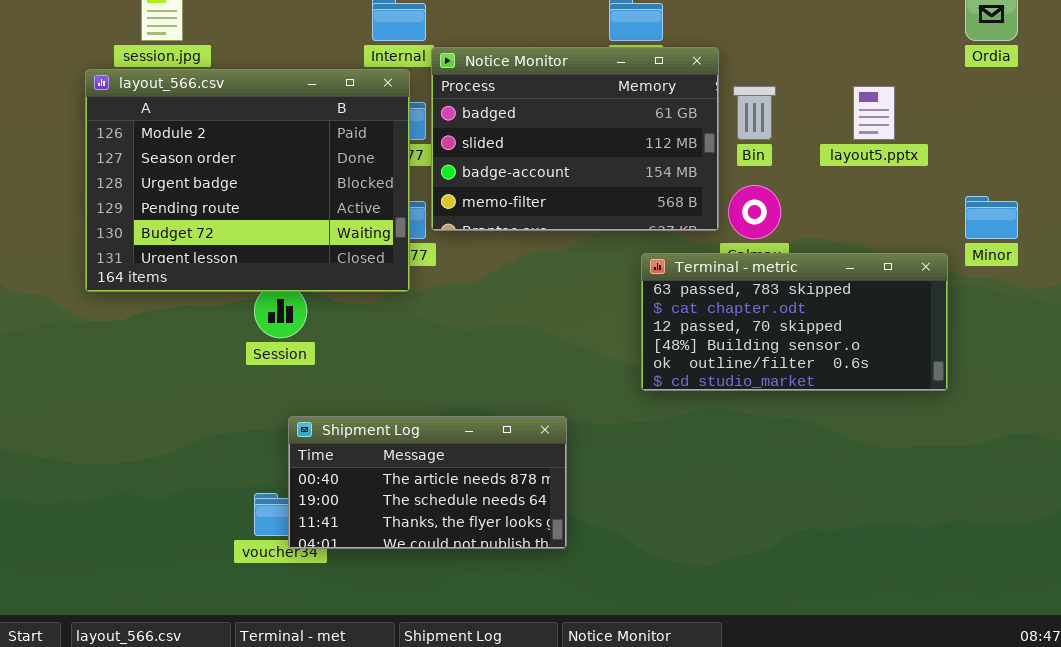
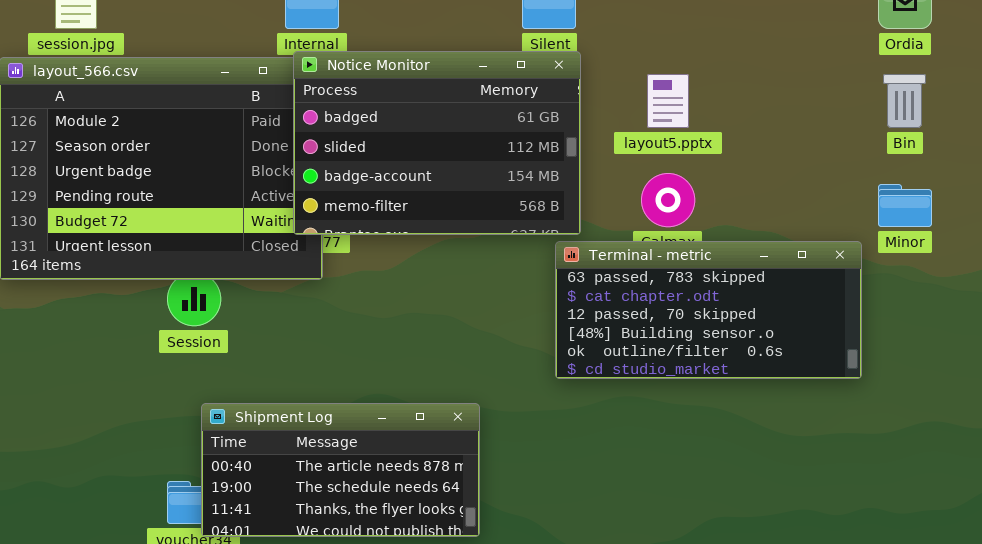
Notice Monitor: [431,47,719,231] -> [293,51,581,235], moved
Bin: [733,86,776,140] -> [883,74,926,128], moved
layout5.pptx: [853,86,895,140] -> [647,74,689,128], moved

